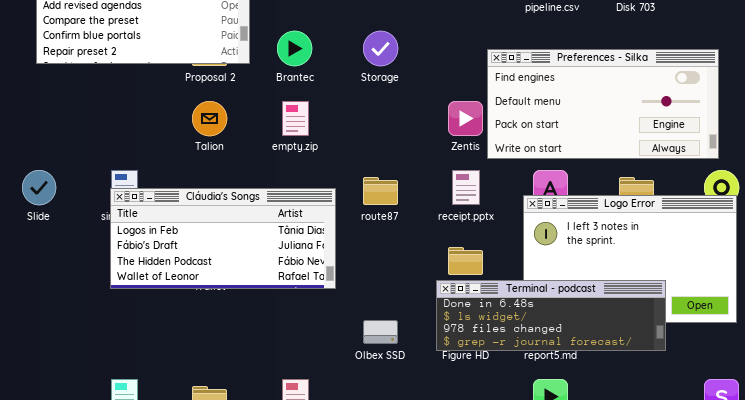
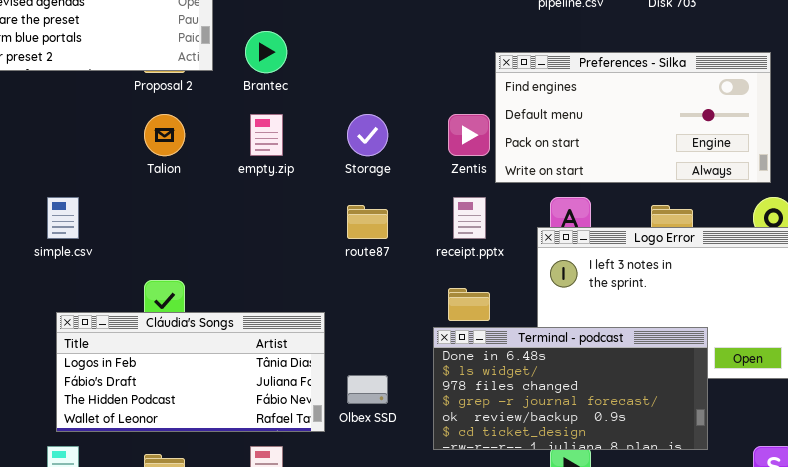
Storage: [363,31,398,66] -> [347,114,388,156], moved
Cláudia's Songs: [110,188,336,289] -> [56,312,325,432], moved
Terminal - podcast: [436,280,666,351] -> [433,327,708,450], resized

